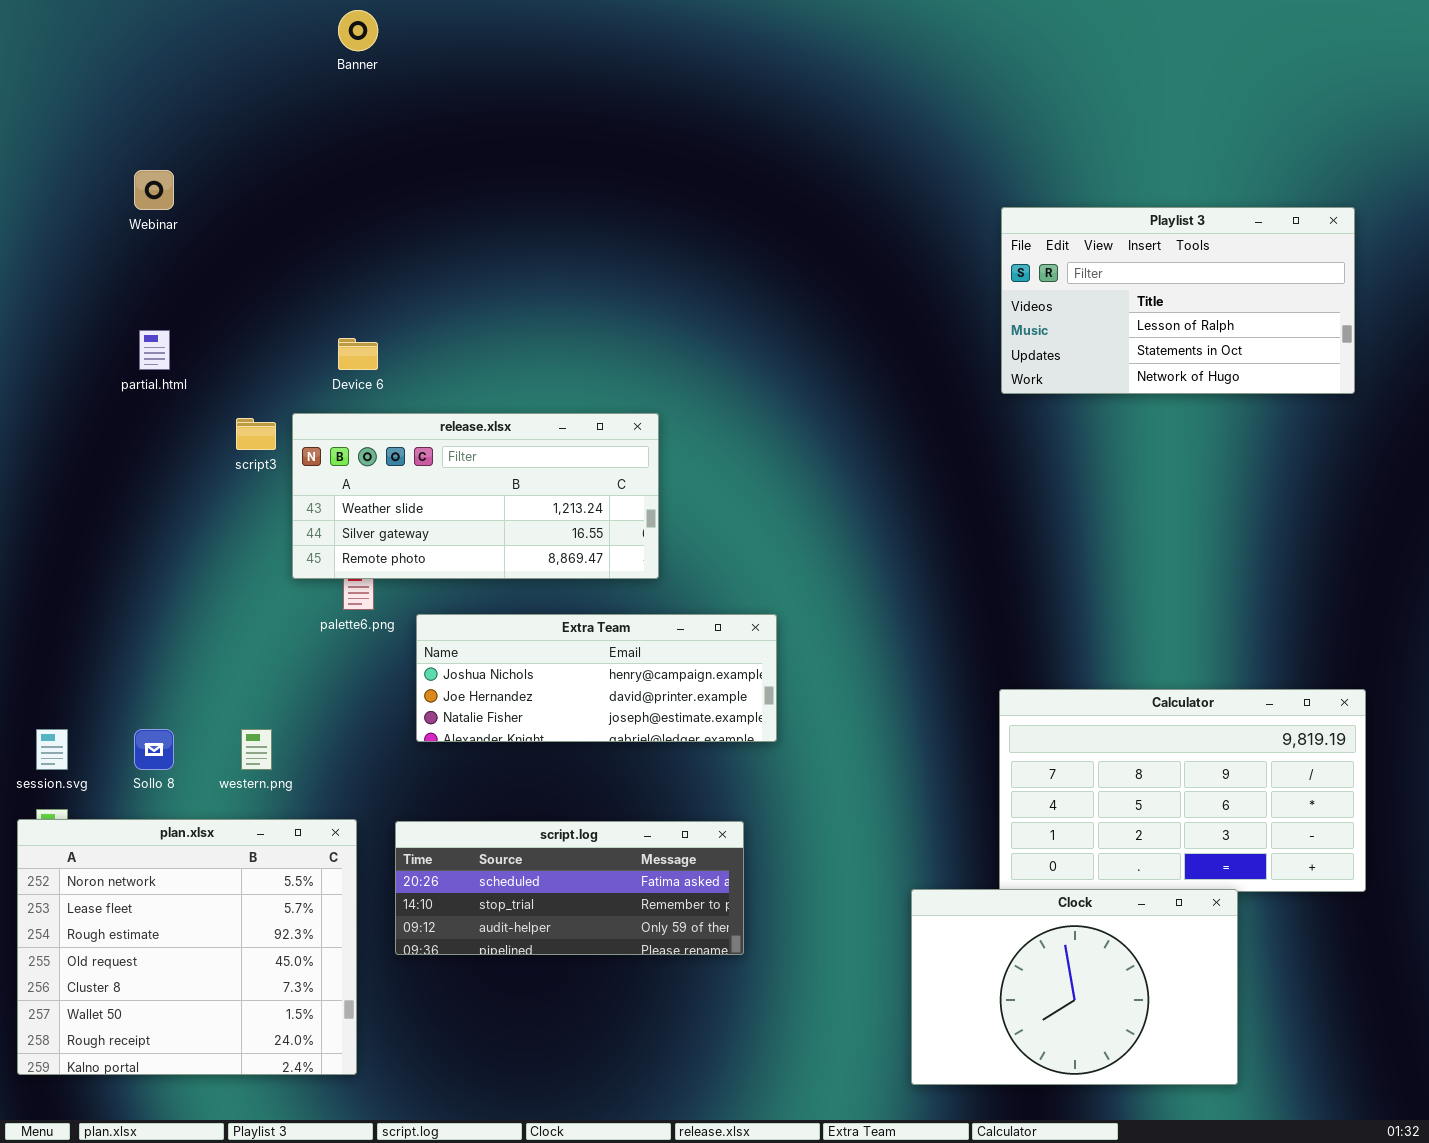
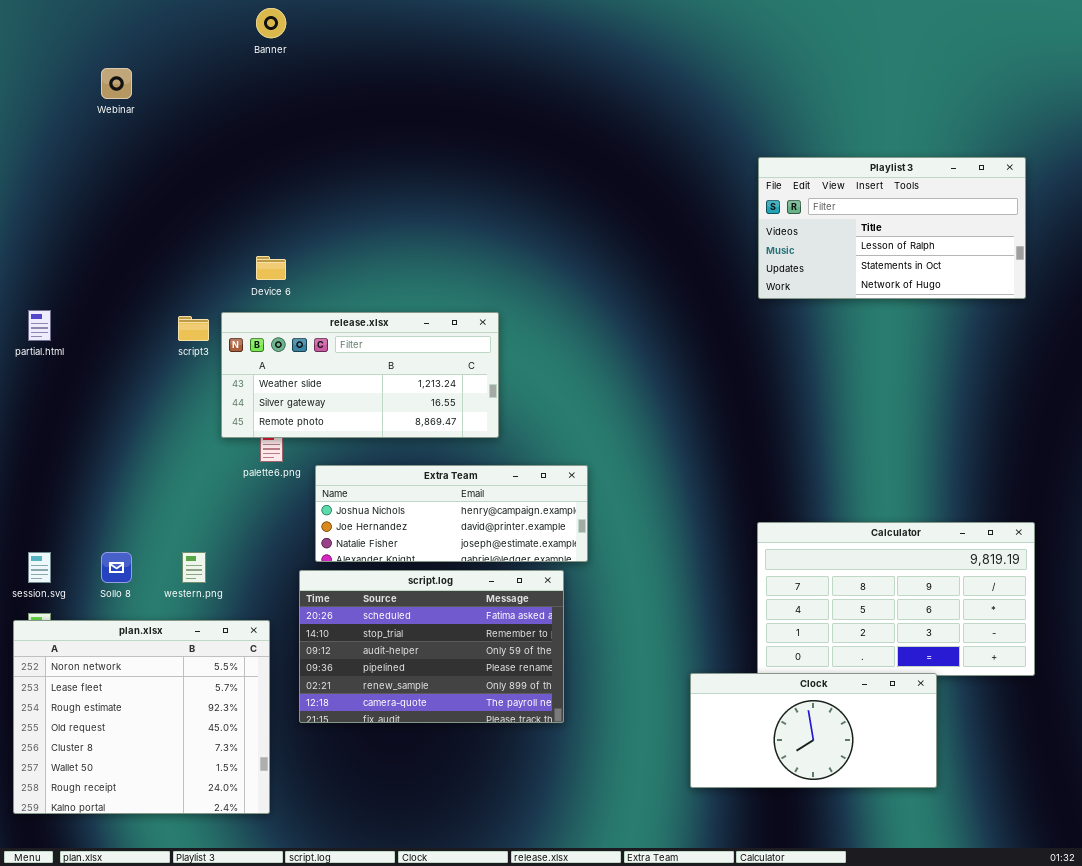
Webinar: [134,170,174,210] -> [101,68,132,99], moved
partial.html: [139,330,170,370] -> [28,310,51,341], moved
script.log: [395,821,744,955] -> [299,570,564,723], resized
Clock: [911,889,1238,1085] -> [690,673,937,788], resized

